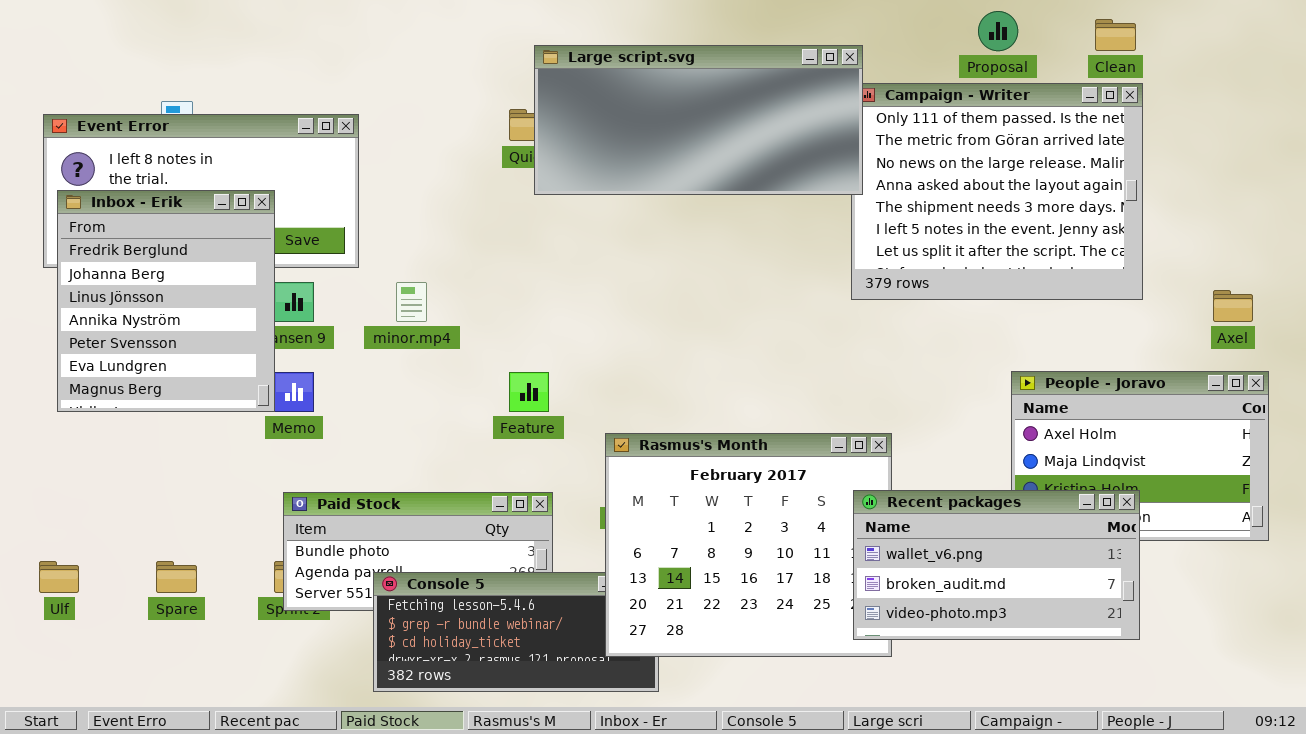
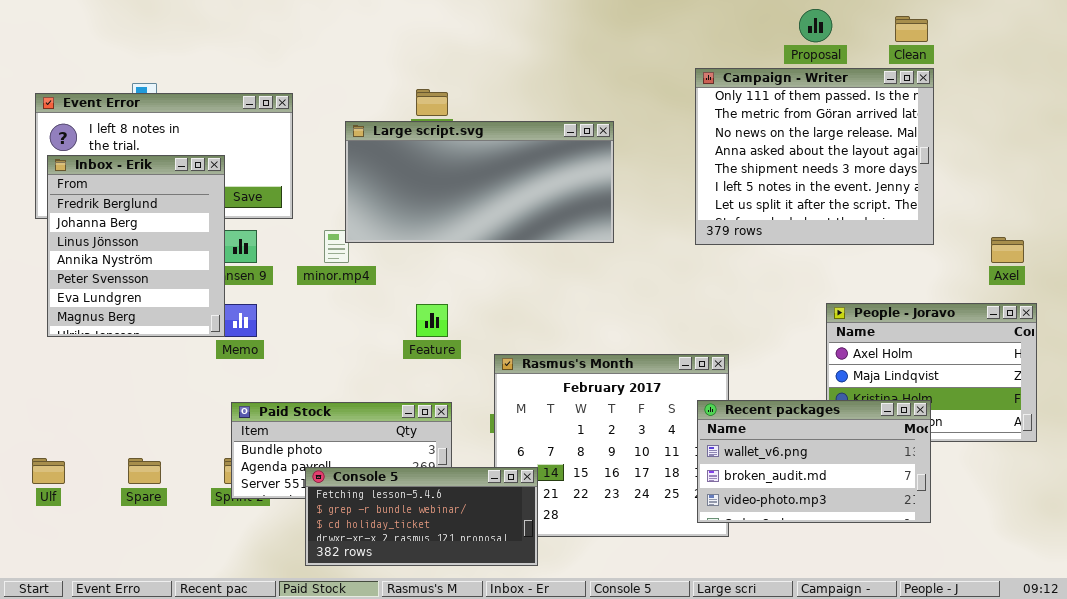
Large script.svg: [534,45,863,195] -> [345,121,614,243], moved
Console 5: [373,572,659,692] -> [305,467,538,566], raised

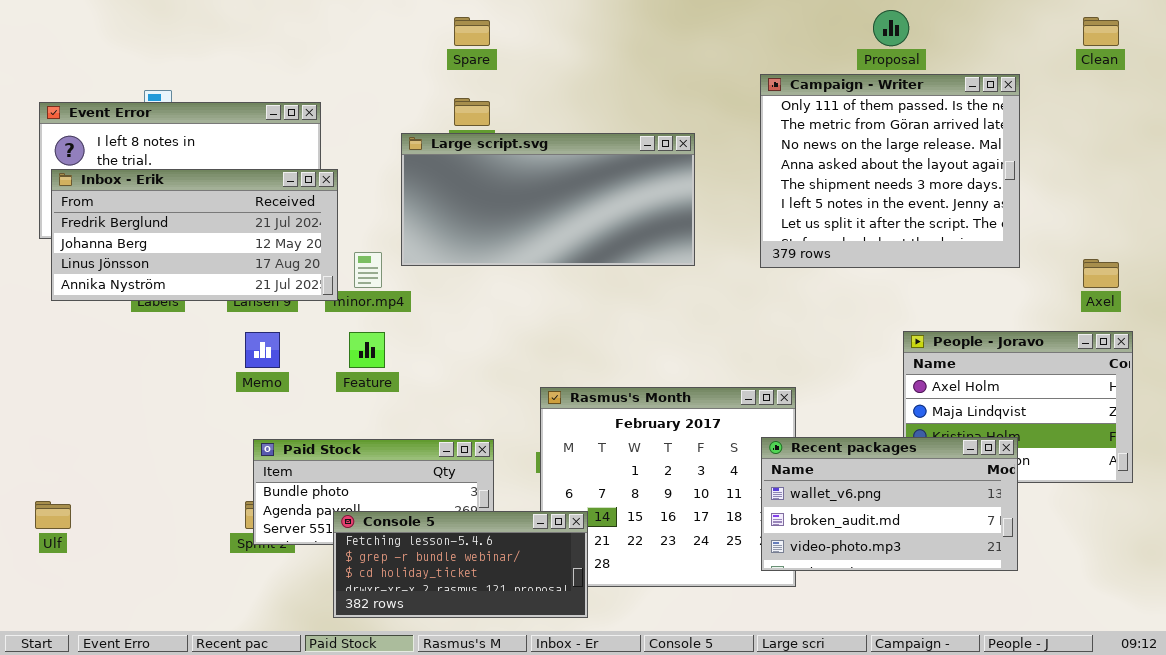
Clean: [895,16,928,42] -> [1083,17,1119,46], moved
Large script.svg: [345,121,614,243] -> [401,133,695,266], moved
Inbox - Erik: [47,155,225,337] -> [51,169,338,301], resized
Feature: [416,304,448,337] -> [349,332,385,368], moved
Spare: [128,458,161,484] -> [454,17,490,46], moved

